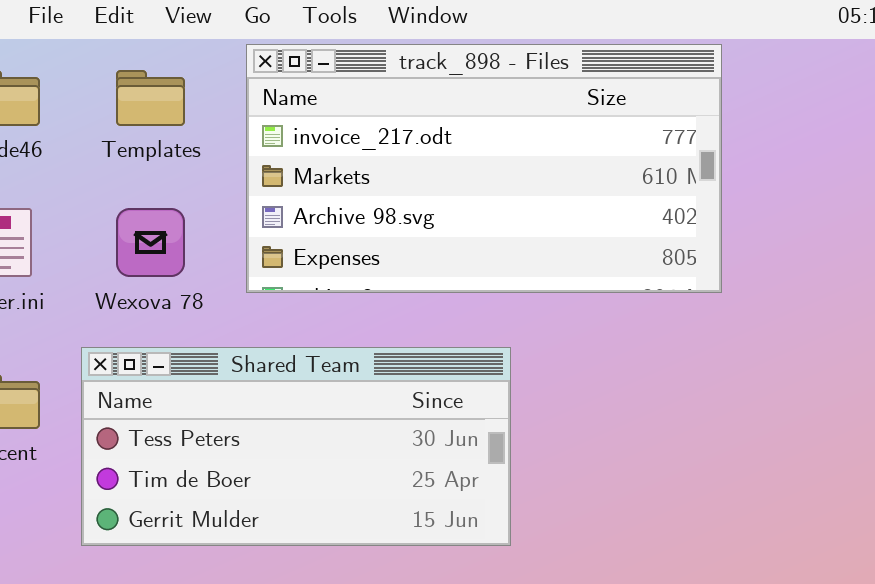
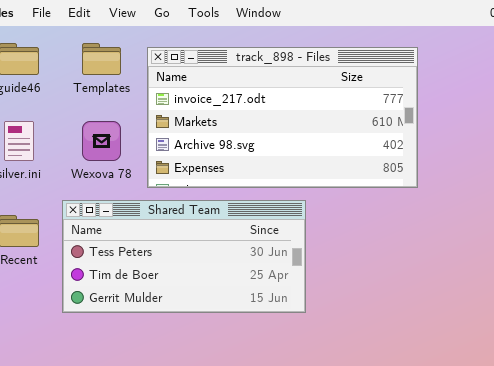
track_898 - Files: [246,44,722,293] -> [147,47,418,188], moved

